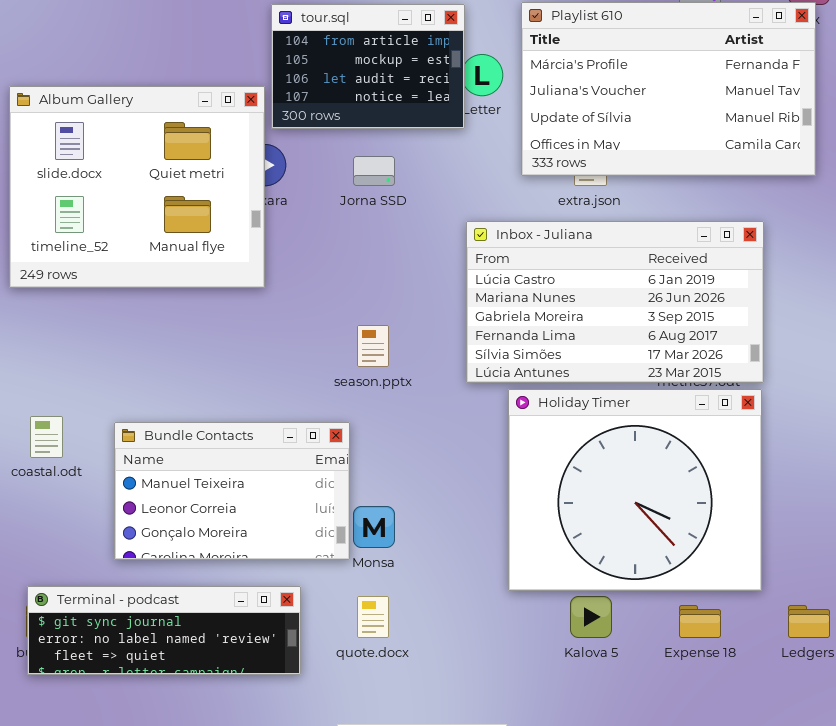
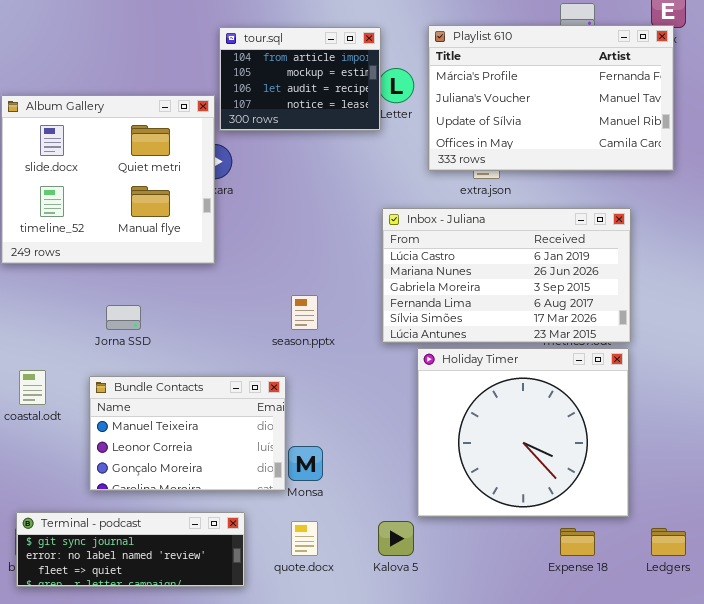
Jorna SSD: [353,156,395,186] -> [106,305,141,330], moved
Kalova 5: [570,596,612,638] -> [378,521,414,556], moved

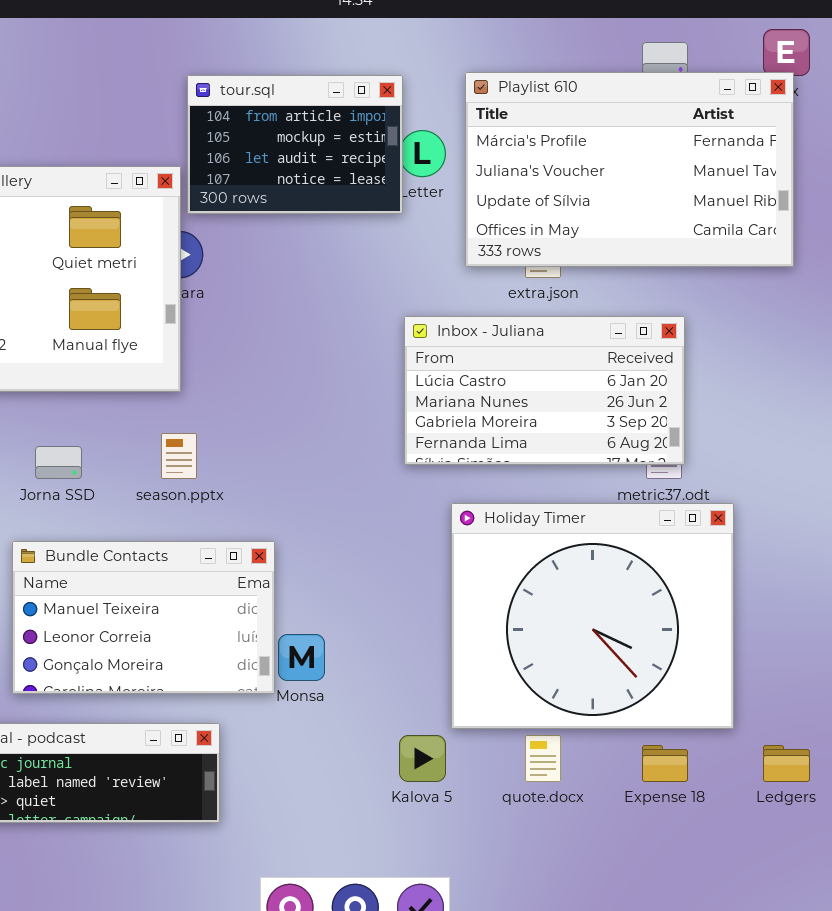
Inbox - Juliana: [382,208,631,343] -> [404,316,685,465], resized
season.pptx: [291,295,318,330] -> [161,433,197,479], moved
quote.docx: [291,521,318,556] -> [525,735,561,782], moved

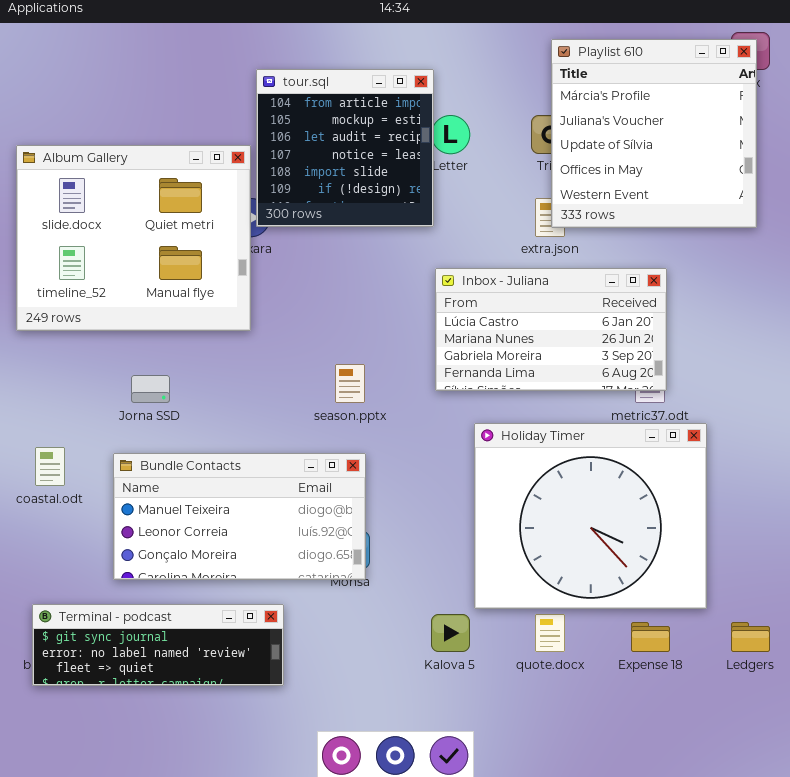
Playlist 610: [465,72,794,267] -> [551,39,757,228], resized
tour.sql: [187,75,403,214] -> [256,69,434,227], resized
season.pptx: [161,433,197,479] -> [335,364,365,403], moved
Bundle Contacts: [12,541,275,694] -> [113,453,366,580], resized

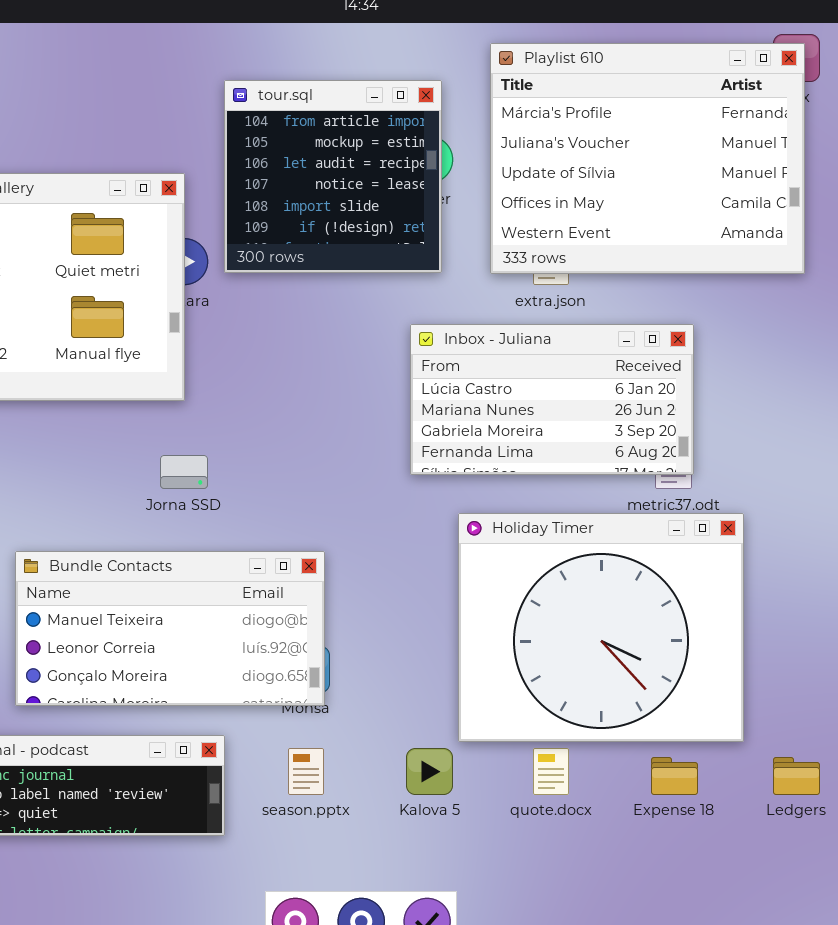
Playlist 610: [551,39,757,228] -> [490,43,805,274], resized
tour.sql: [256,69,434,227] -> [224,80,442,273], moved
season.pptx: [335,364,365,403] -> [288,748,324,795], moved
Jorna SSD: [131,375,170,403] -> [160,455,208,489], moved

